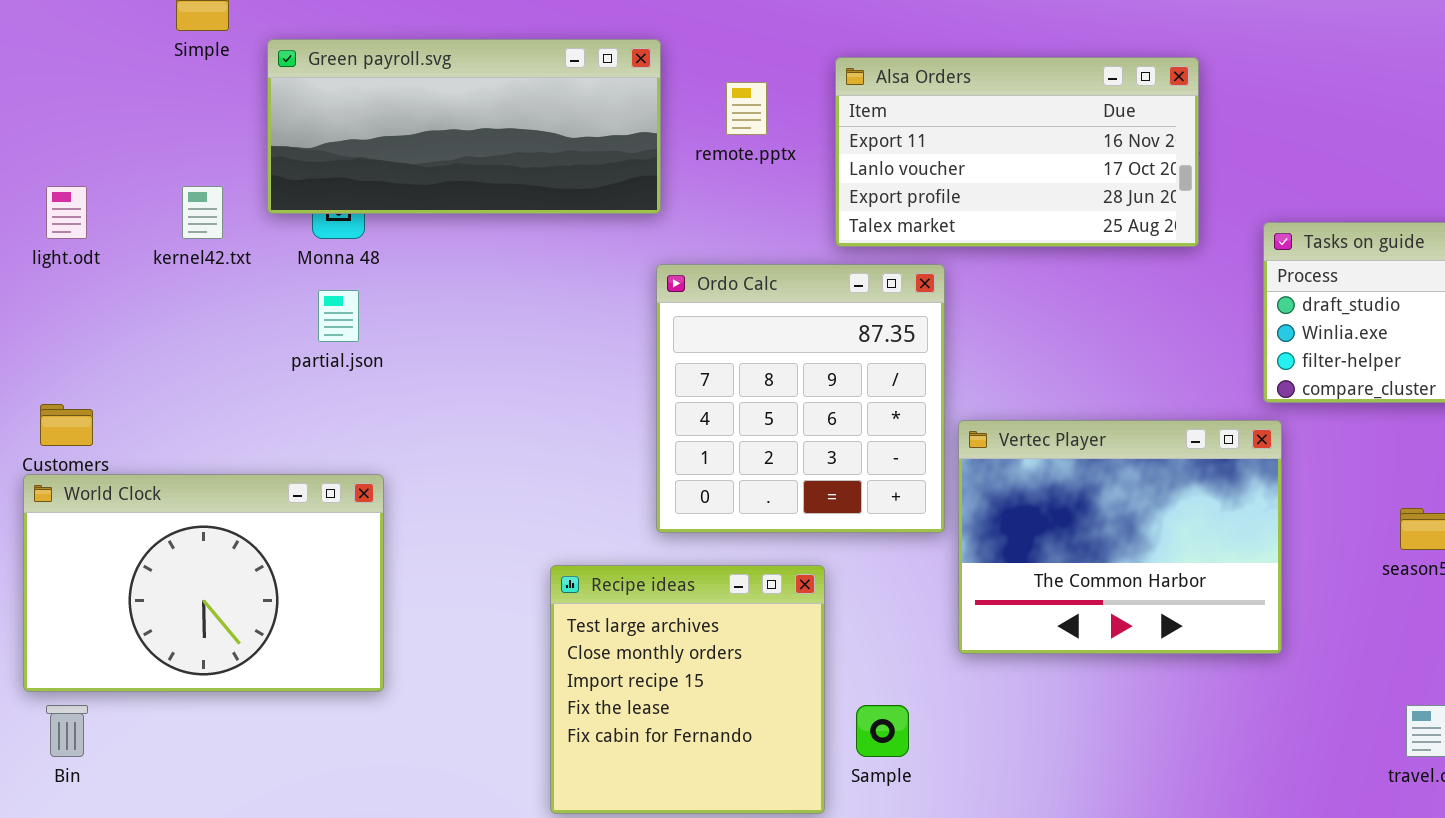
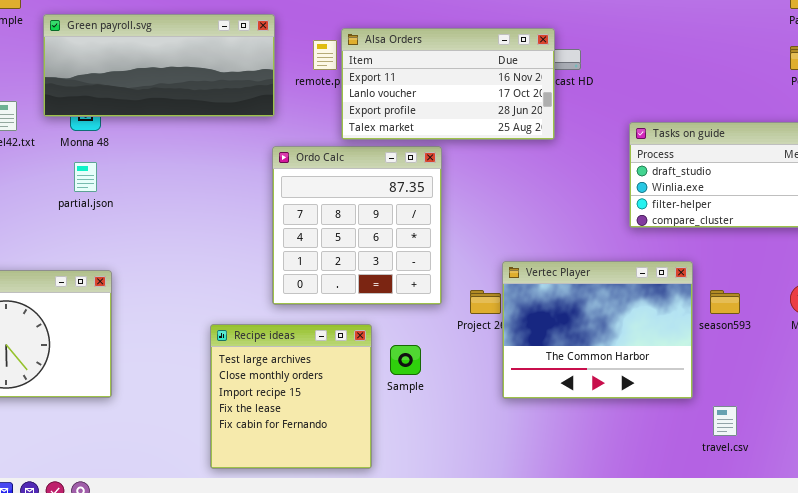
Alsa Orders: [835,57,1199,247] -> [341,28,555,140], moved
Vertec Player: [958,420,1282,654] -> [502,261,693,399], moved
Sample: [856,705,909,757] -> [390,345,421,375], moved

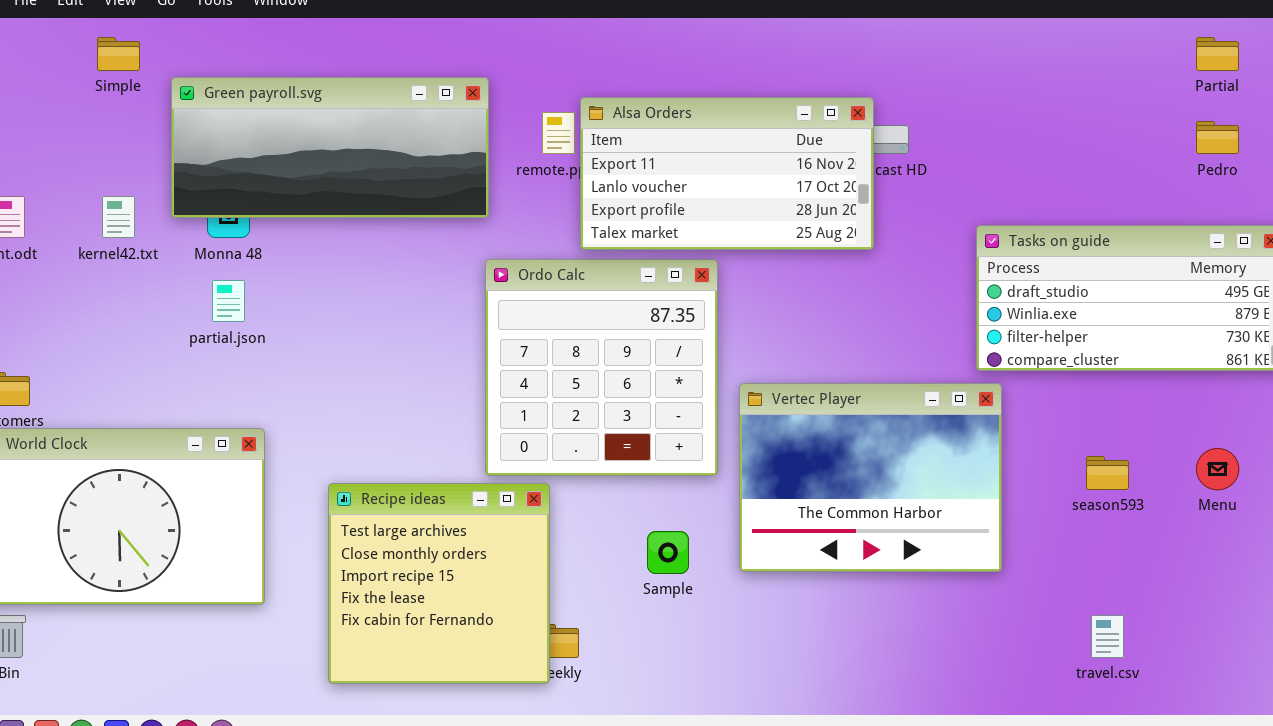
Vertec Player: [502,261,693,399] -> [739,383,1002,572], moved
Recipe ideas: [210,324,372,469] -> [328,483,550,684], moved

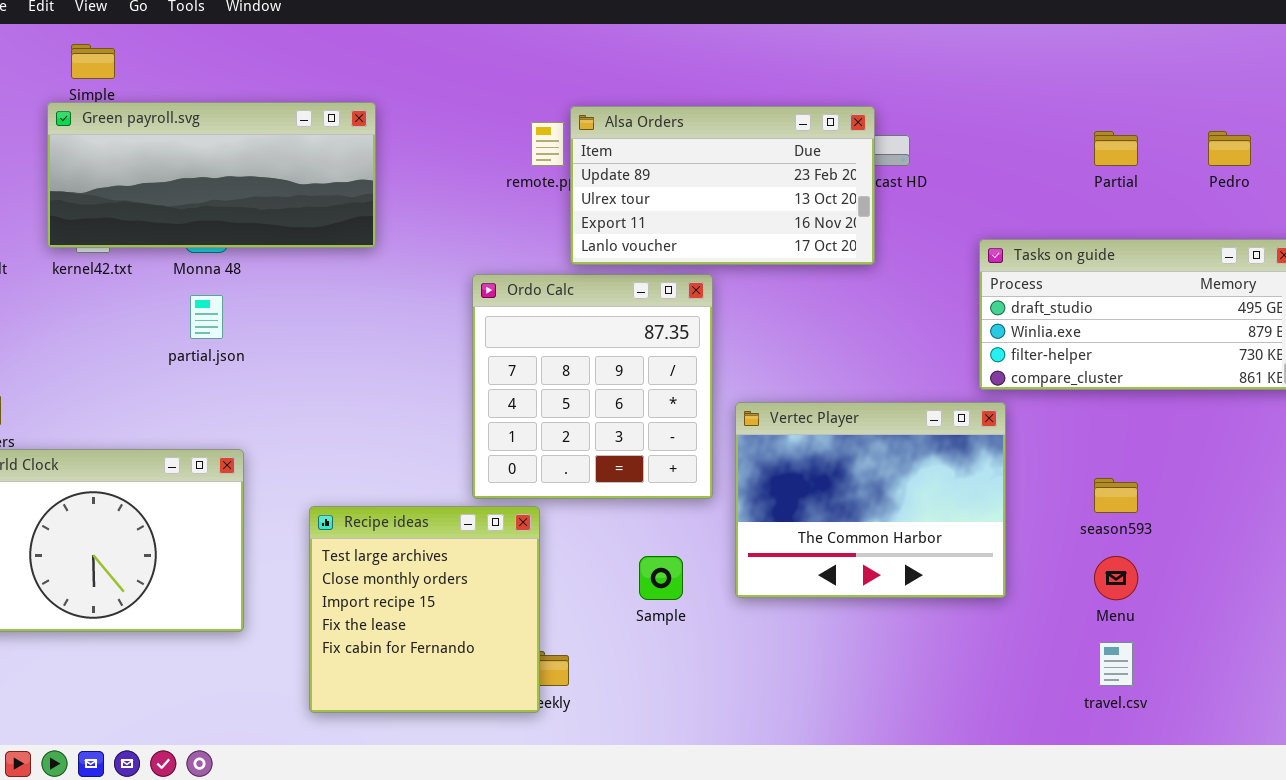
Partial: [1196,37,1239,71] -> [1094,131,1138,166], moved
Green payroll.svg: [171,77,489,218] -> [47,102,376,248], moved
Alsa Orders: [580,97,874,250] -> [570,106,875,265], scrolled up 2 rows
Menu: [1196,448,1239,490] -> [1094,556,1138,600], moved

